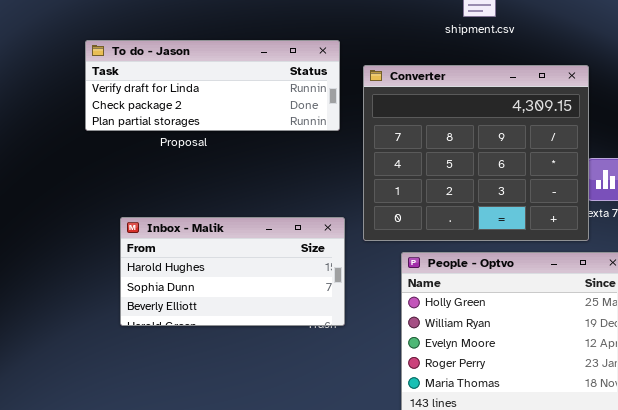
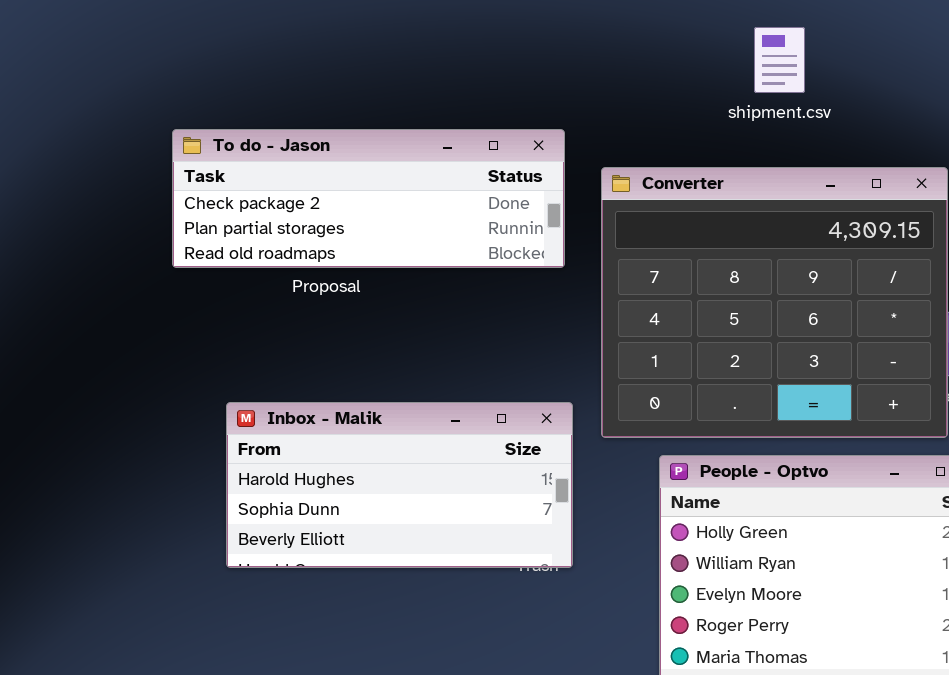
To do - Jason: [85,40,340,131] -> [172,129,565,268], scrolled down 1 row

